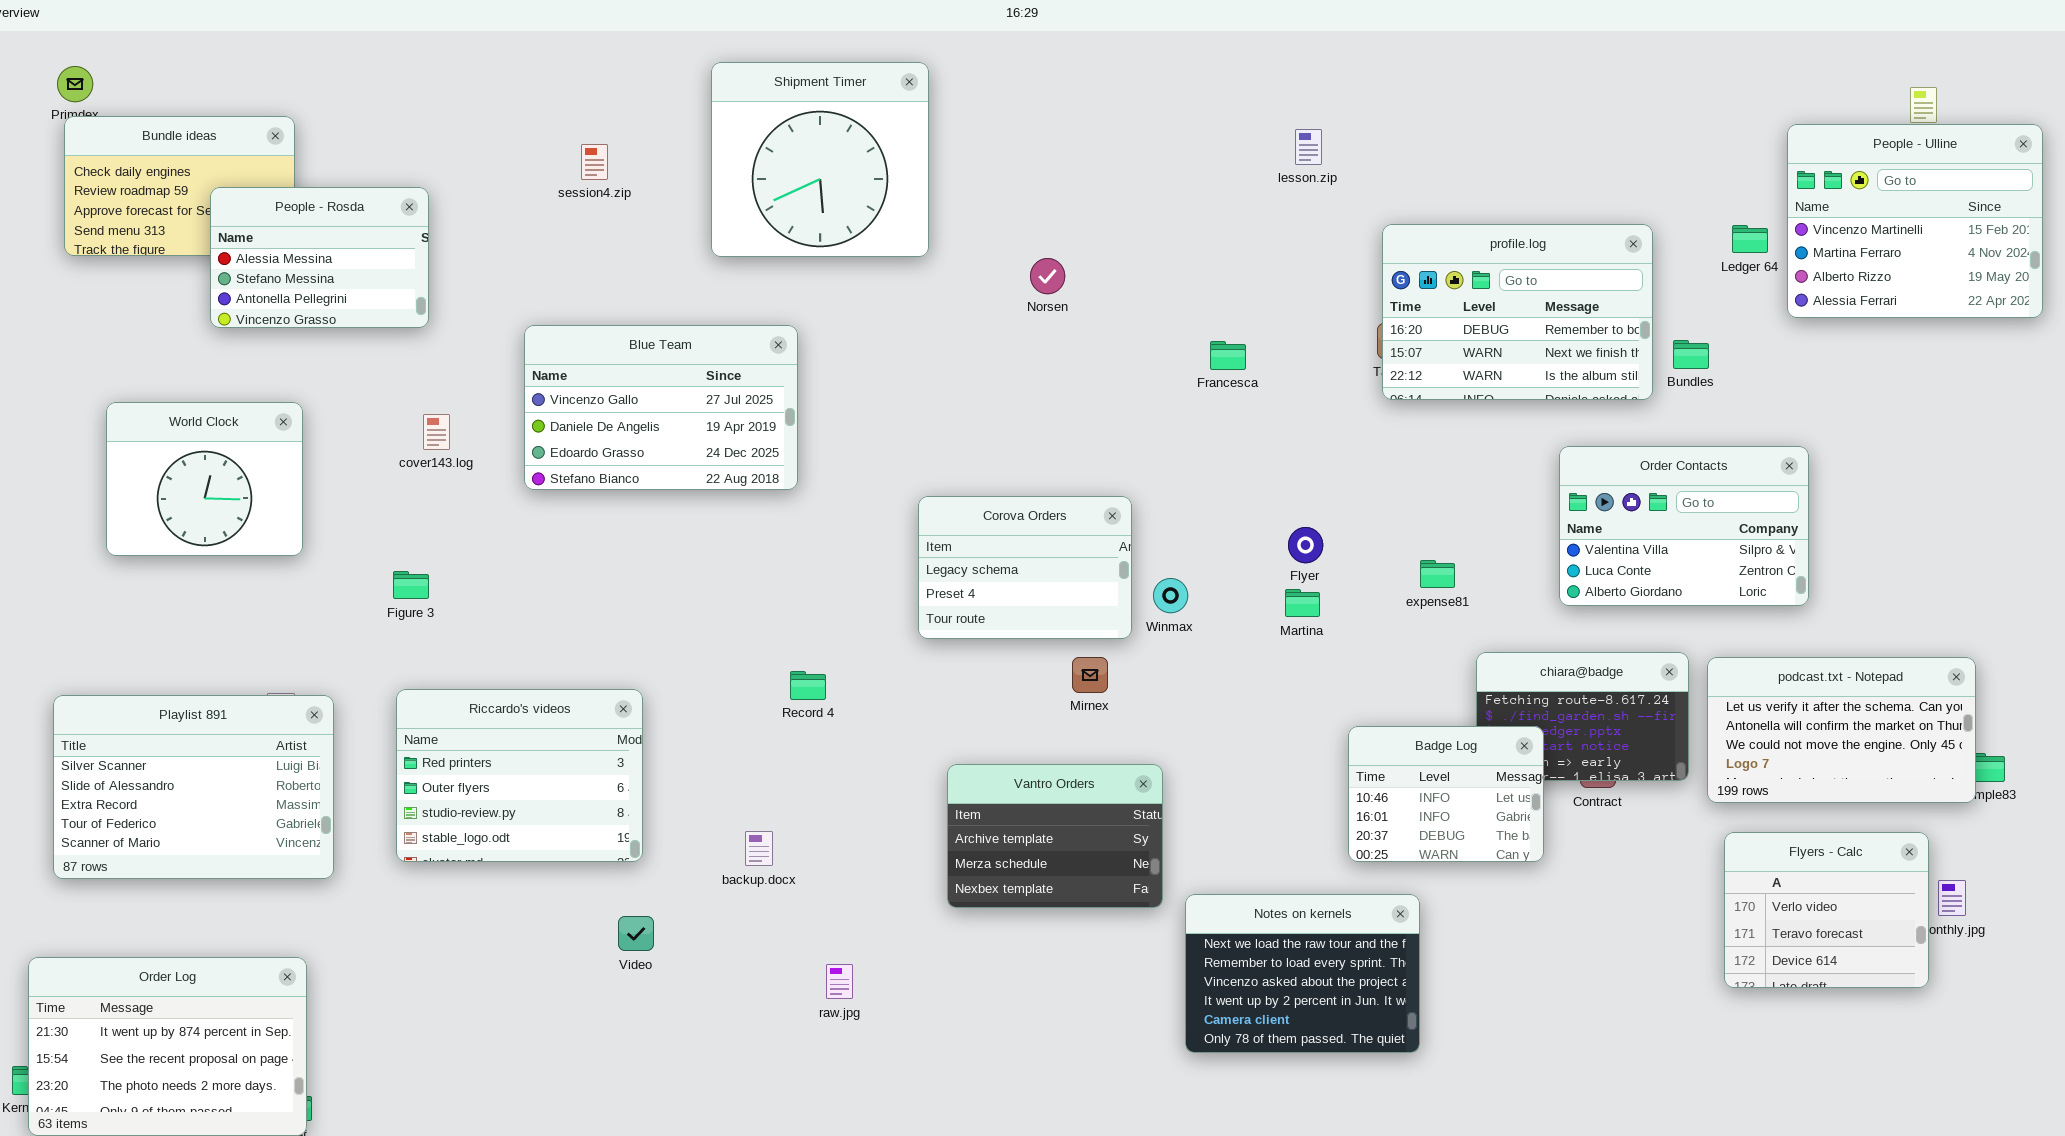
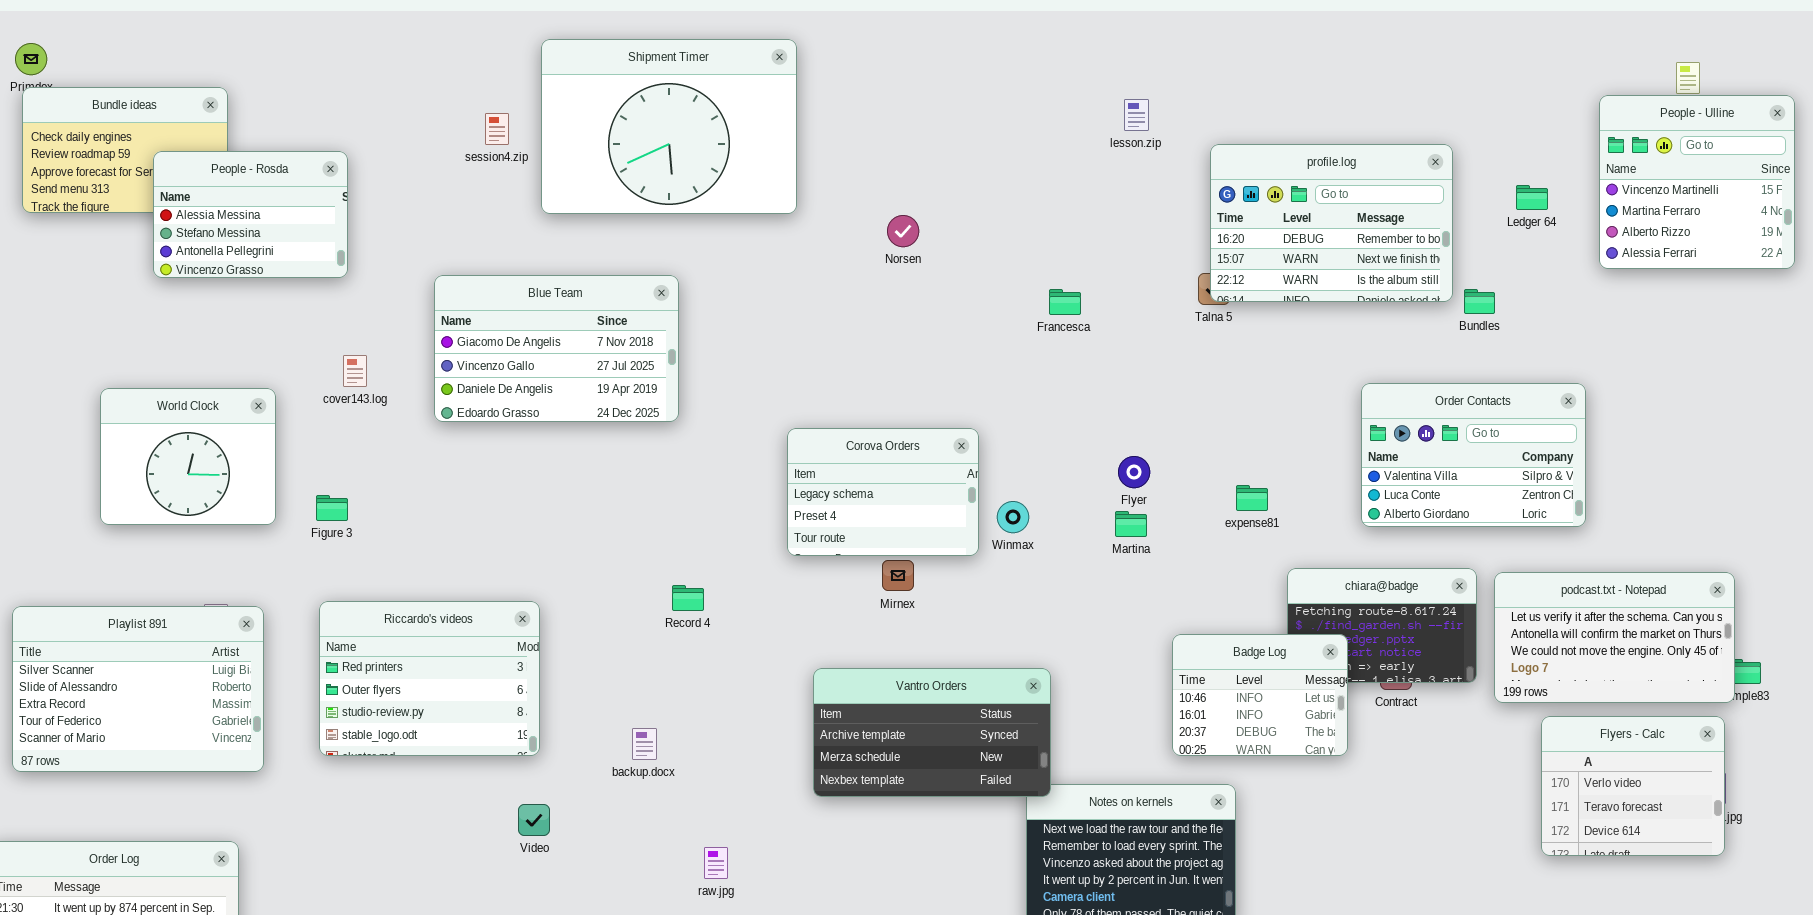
Shipment Timer: [711,62,929,257] -> [541,39,797,214], resized
People - Ulline: [1787,124,2043,318] -> [1599,95,1795,269], resized
profile.log: [1382,224,1653,400] -> [1210,144,1453,302], moved
Blue Team: [524,325,798,490] -> [434,275,679,422], scrolled up 1 row
World Clock: [106,402,303,556] -> [100,388,276,525], moved
Mirnex: [1072,657,1108,693] -> [882,560,914,591], moved
Vantro Orders: [947,764,1163,908] -> [813,668,1051,797], resized
Flyers - Calc: [1724,832,1929,988] -> [1541,716,1725,856], moved

